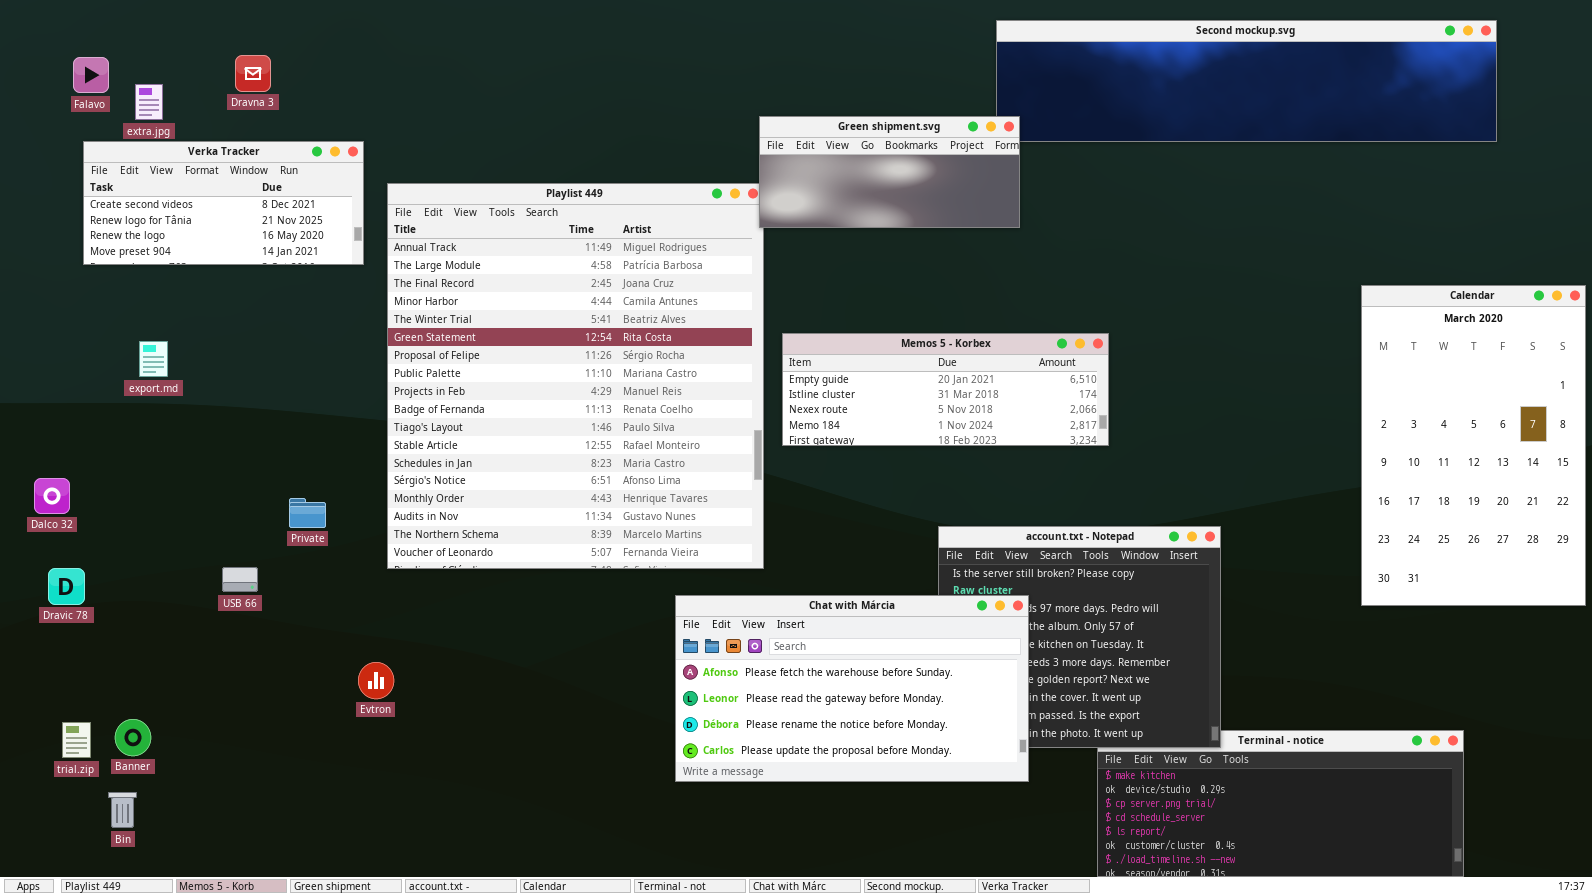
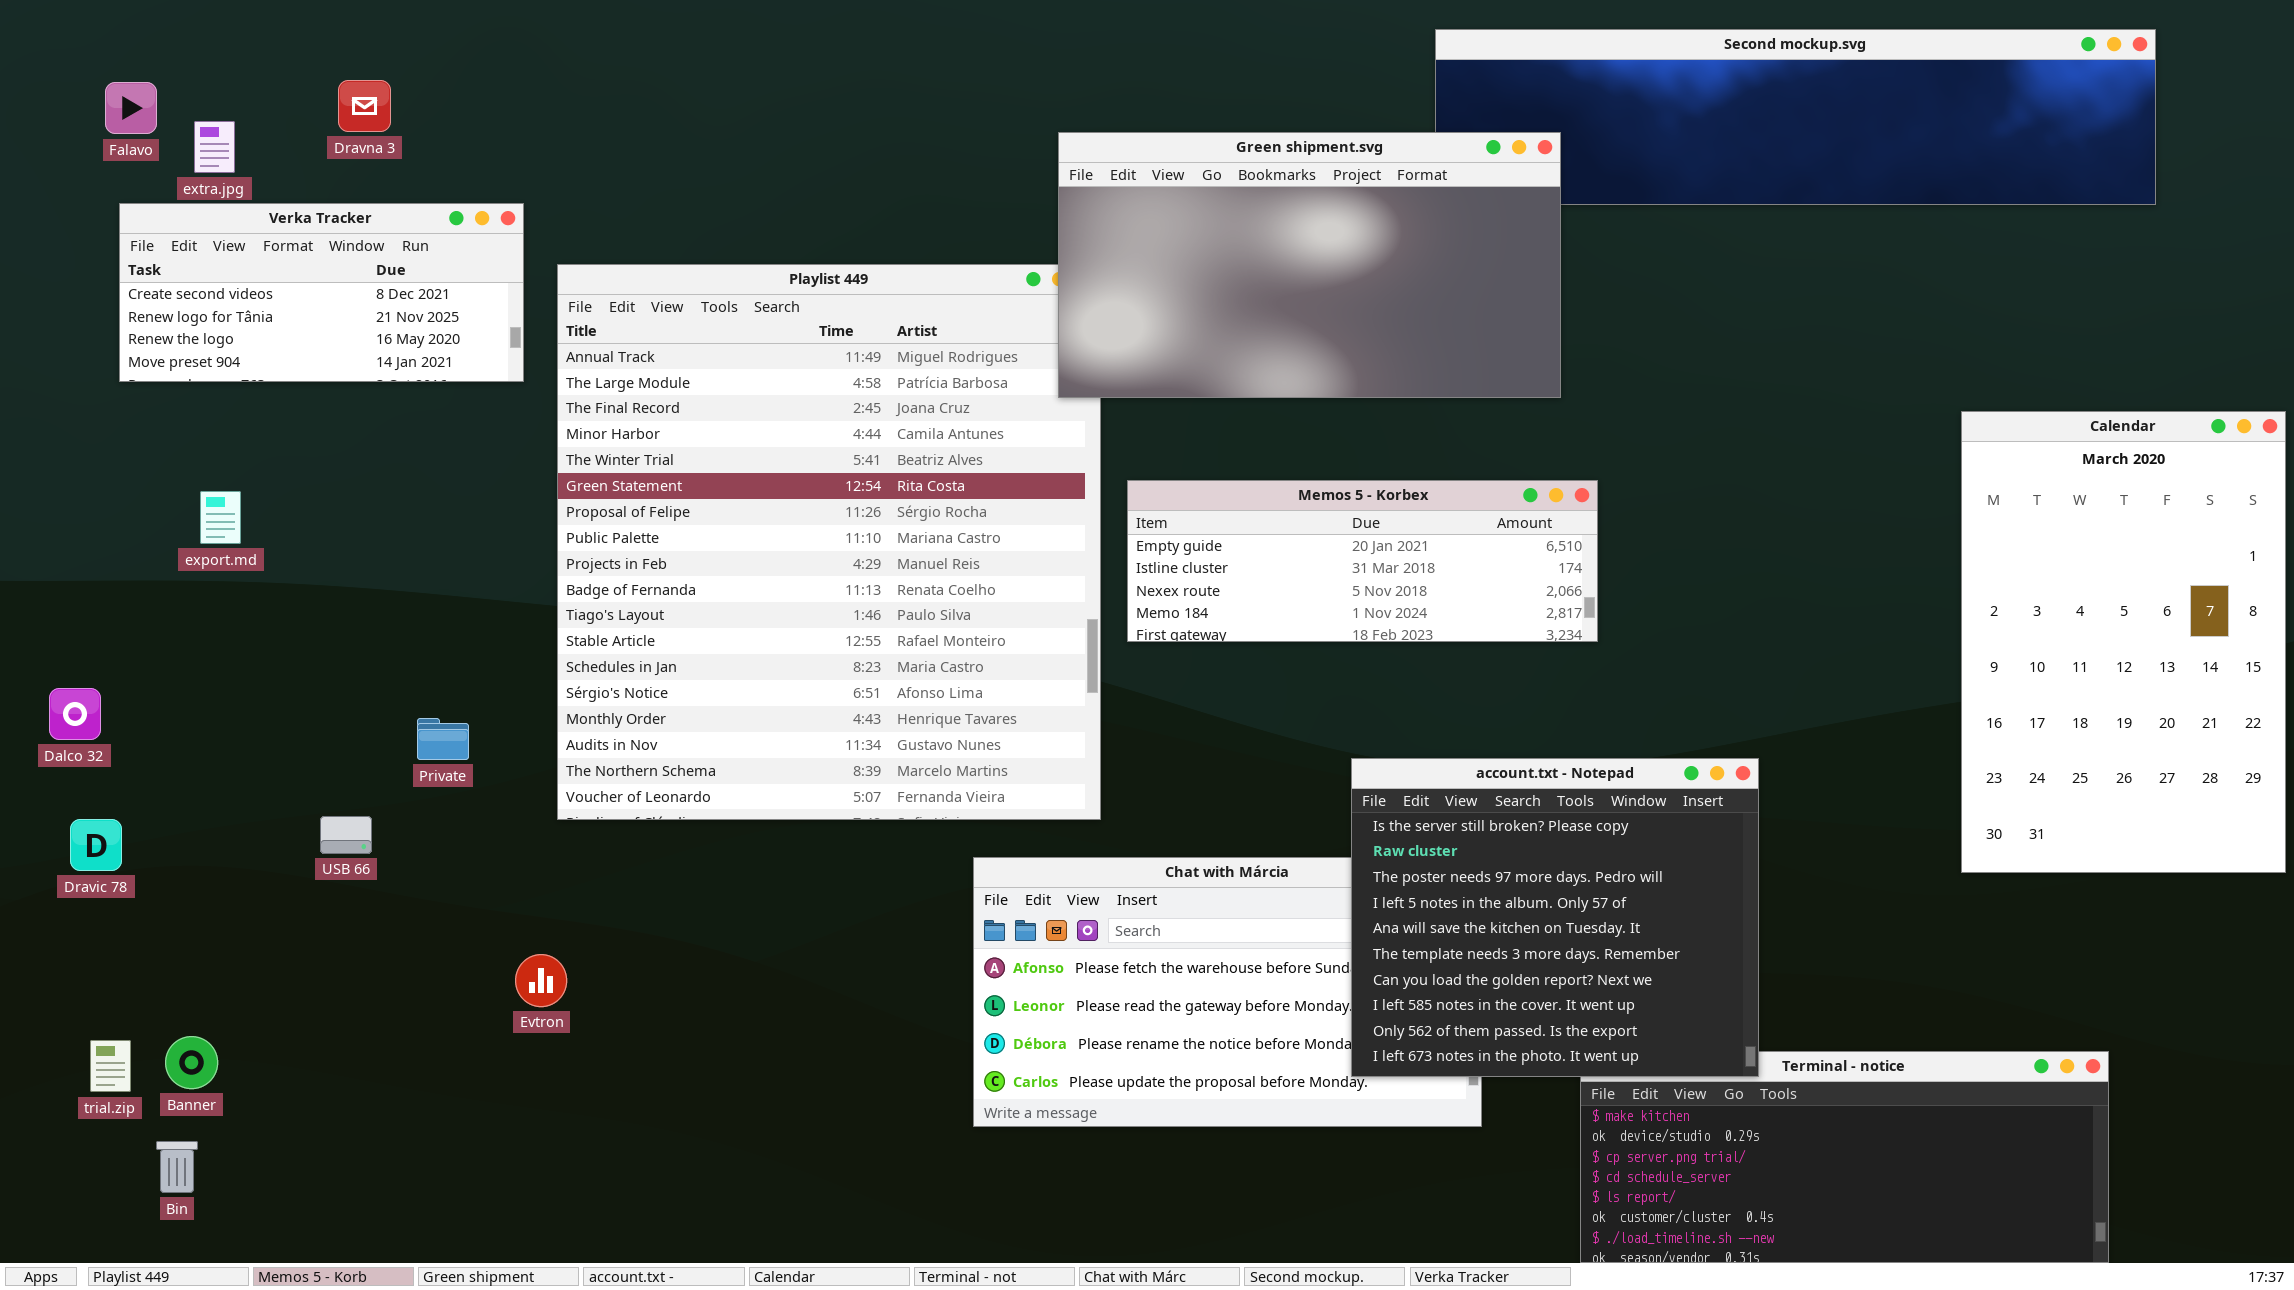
Green shipment.svg: [759,116,1020,228] -> [1058,132,1561,398], moved, resized
account.txt - Notepad: [938,526,1221,748] -> [1351,758,1759,1077], raised

